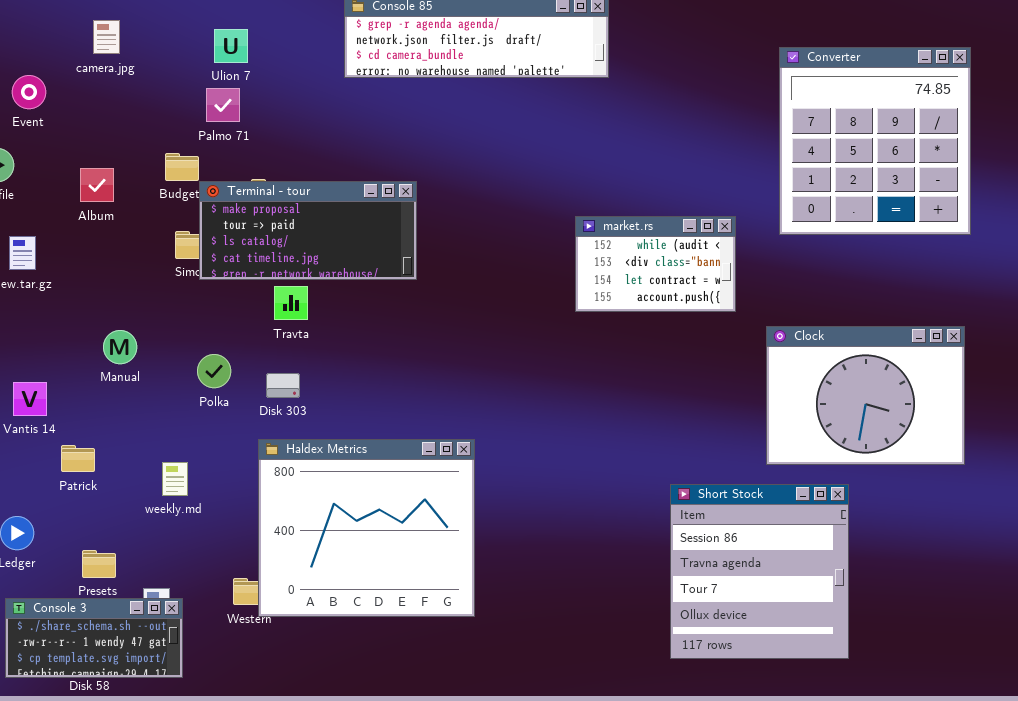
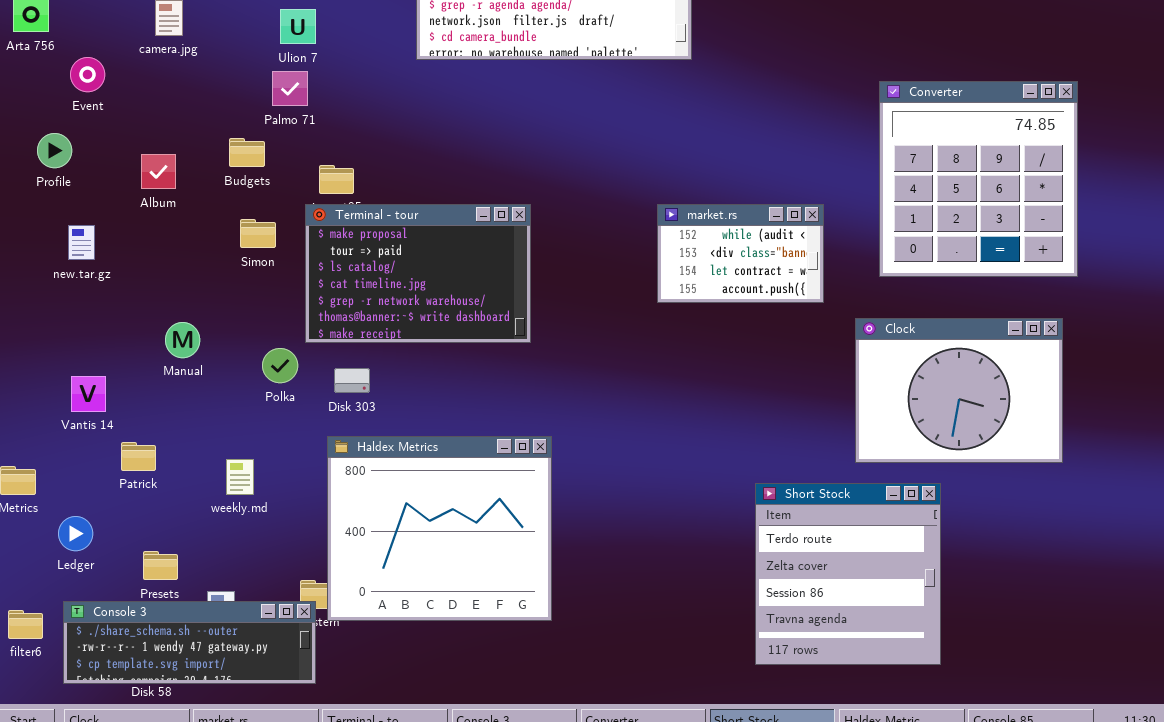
Converter: [779,47,971,235] -> [879,81,1078,277], moved
Terminal - tour: [199,181,417,280] -> [305,204,531,343], moved, resized
Short Stock: [670,484,849,659] -> [755,483,941,665], scrolled up 2 rows
Console 3: [5,598,183,678] -> [63,601,316,684], resized

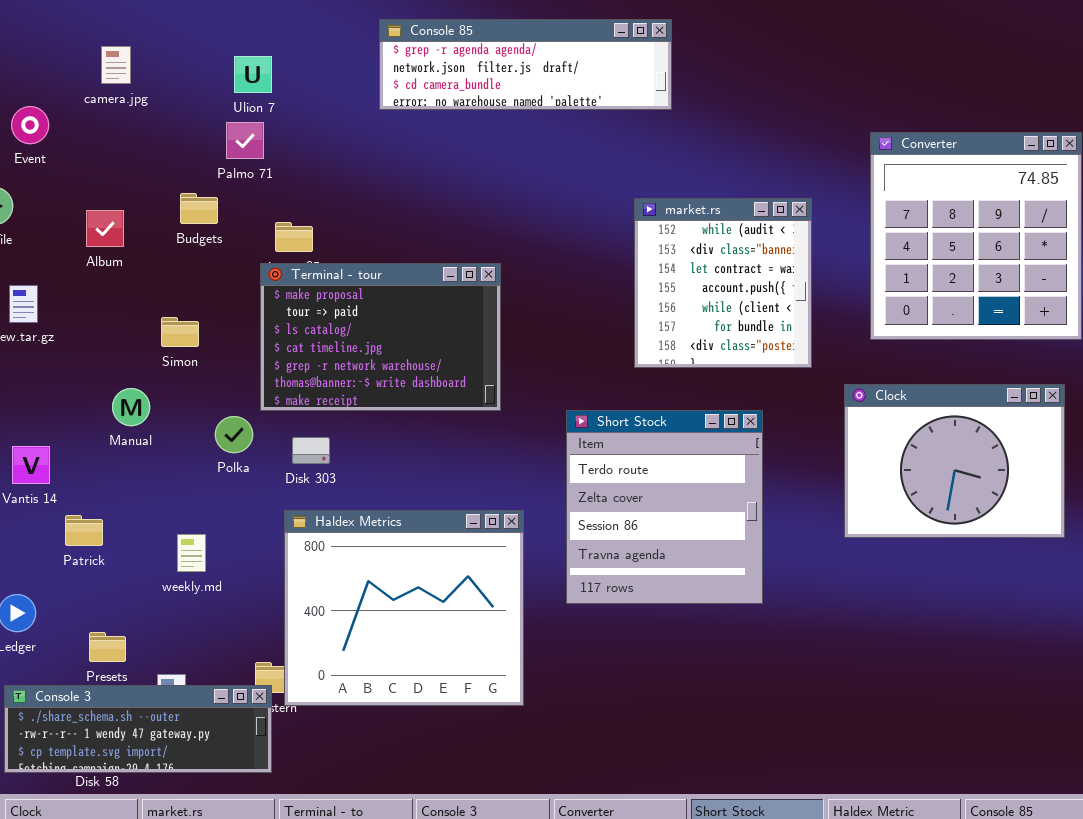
market.rs: [657,204,824,303] -> [634,198,812,368], resized
Simon: [240,219,276,248] -> [161,317,199,347], moved
Short Stock: [755,483,941,665] -> [566,410,763,604], moved

